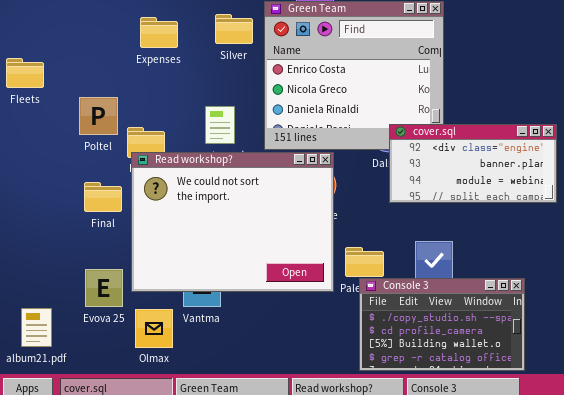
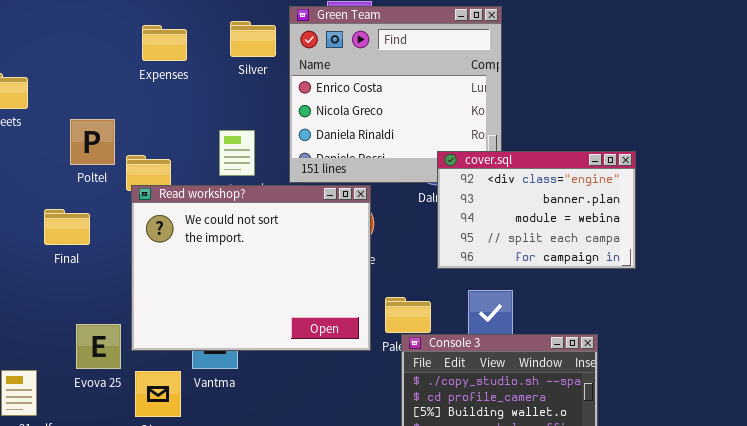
cover.sql: [389,124,557,203] -> [437,151,636,269], resized
Final: [84,182,122,212] -> [44,209,90,245], moved

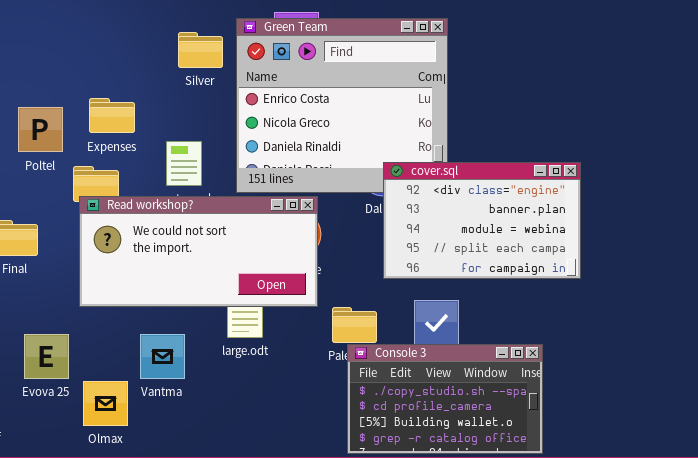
Expenses: [142,25,187,61] -> [89,98,135,133], moved
Poltel: [70,119,115,165] -> [18,107,63,152], moved
Read workshop?: [131,185,371,351] -> [79,196,318,307], resized

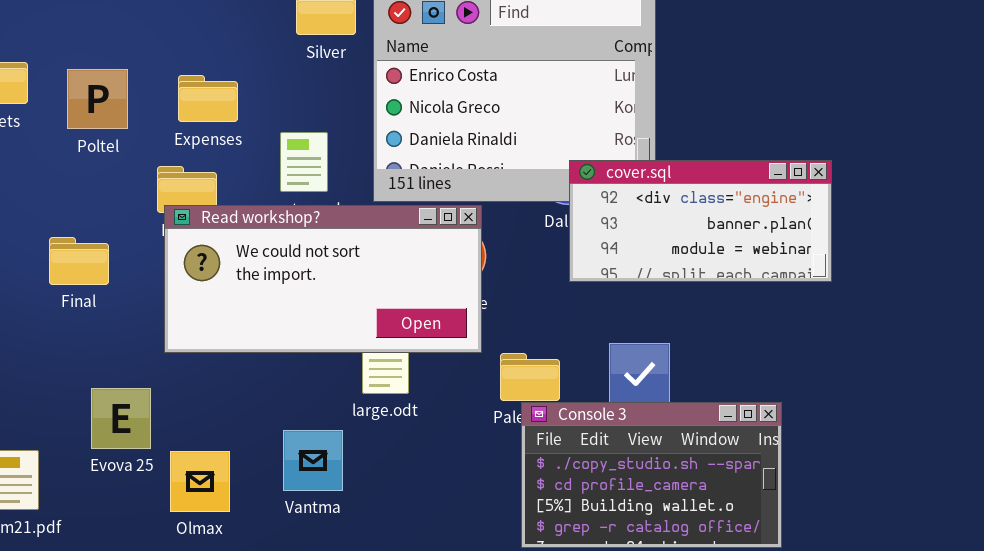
Poltel: [18,107,63,152] -> [67,69,128,129], moved
cover.sql: [383,162,581,279] -> [569,160,832,282], resized
Vantma: [140,334,185,379] -> [283,430,343,491], moved

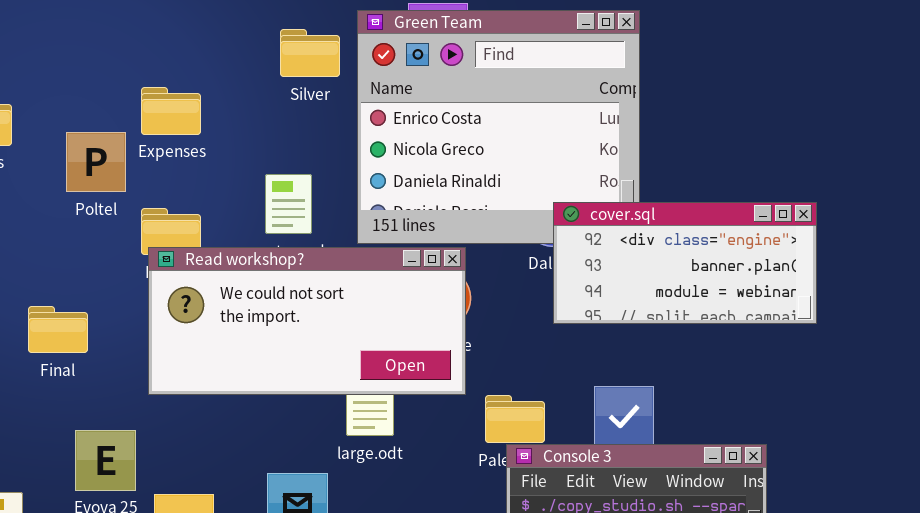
Poltel: [67,69,128,129] -> [66,132,126,192], moved
Expenses: [178,75,238,122] -> [141,87,201,135], moved
Final: [49,237,109,285] -> [28,306,88,353], moved

